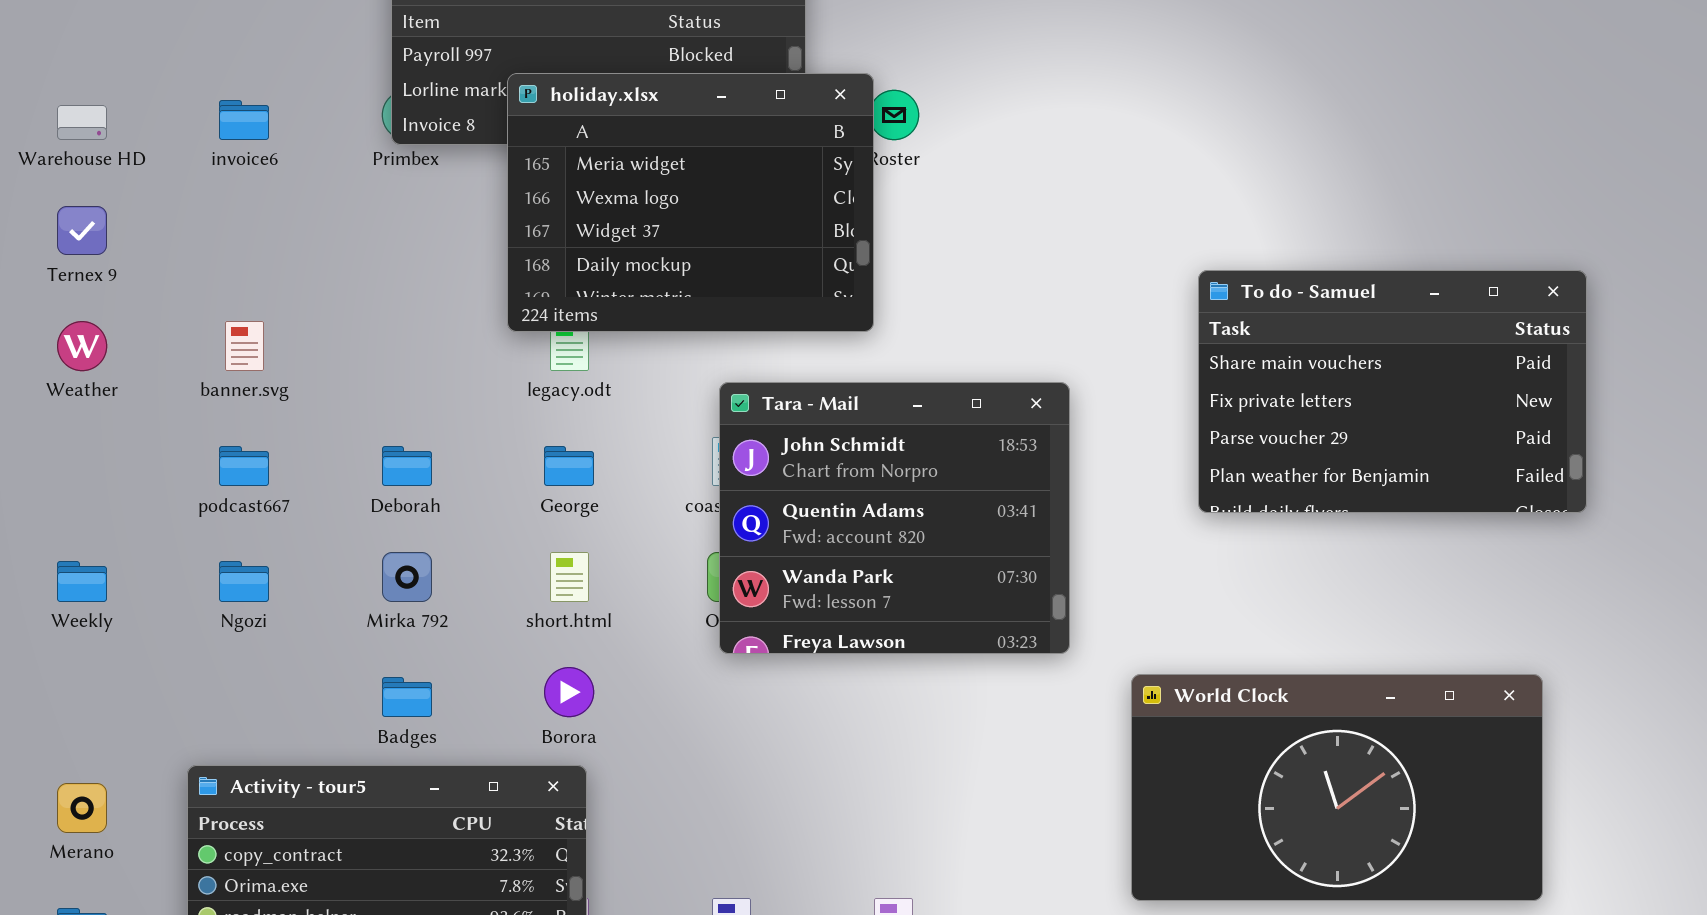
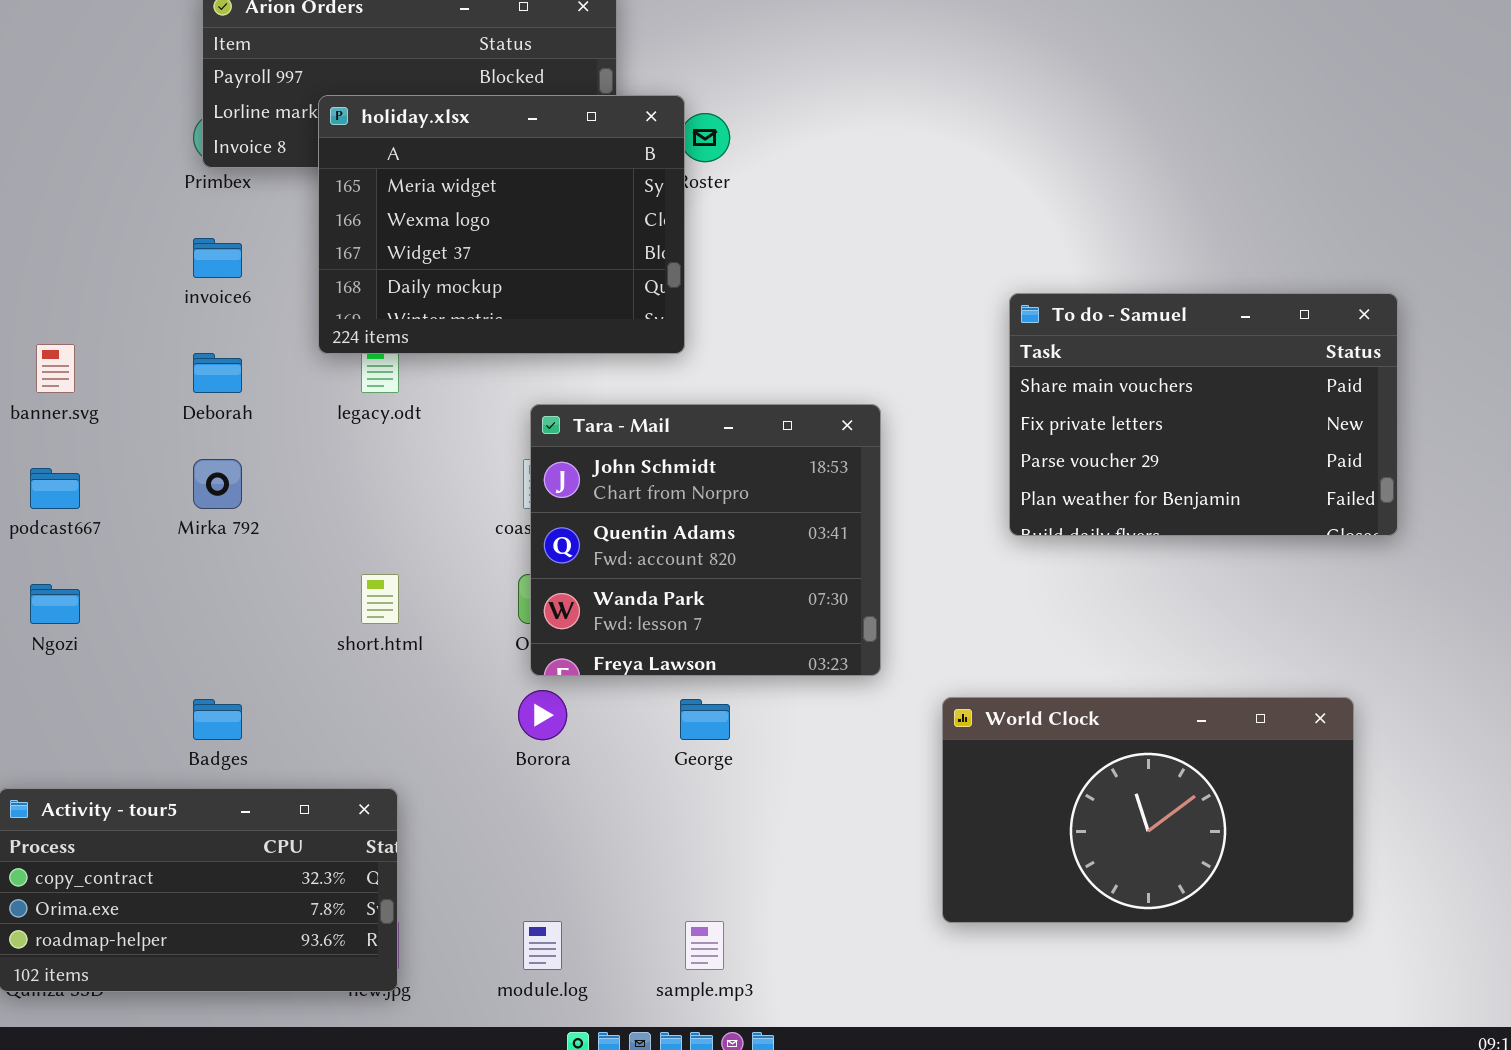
invoice6: [219,100,269,140] -> [193,238,242,278], moved
Deborah: [382,446,432,486] -> [193,353,242,393], moved
George: [544,446,594,486] -> [680,699,730,740], moved
Mirka 792: [382,552,432,602] -> [193,459,242,509], moved
Borora: [544,667,594,717] -> [518,690,567,740], moved

